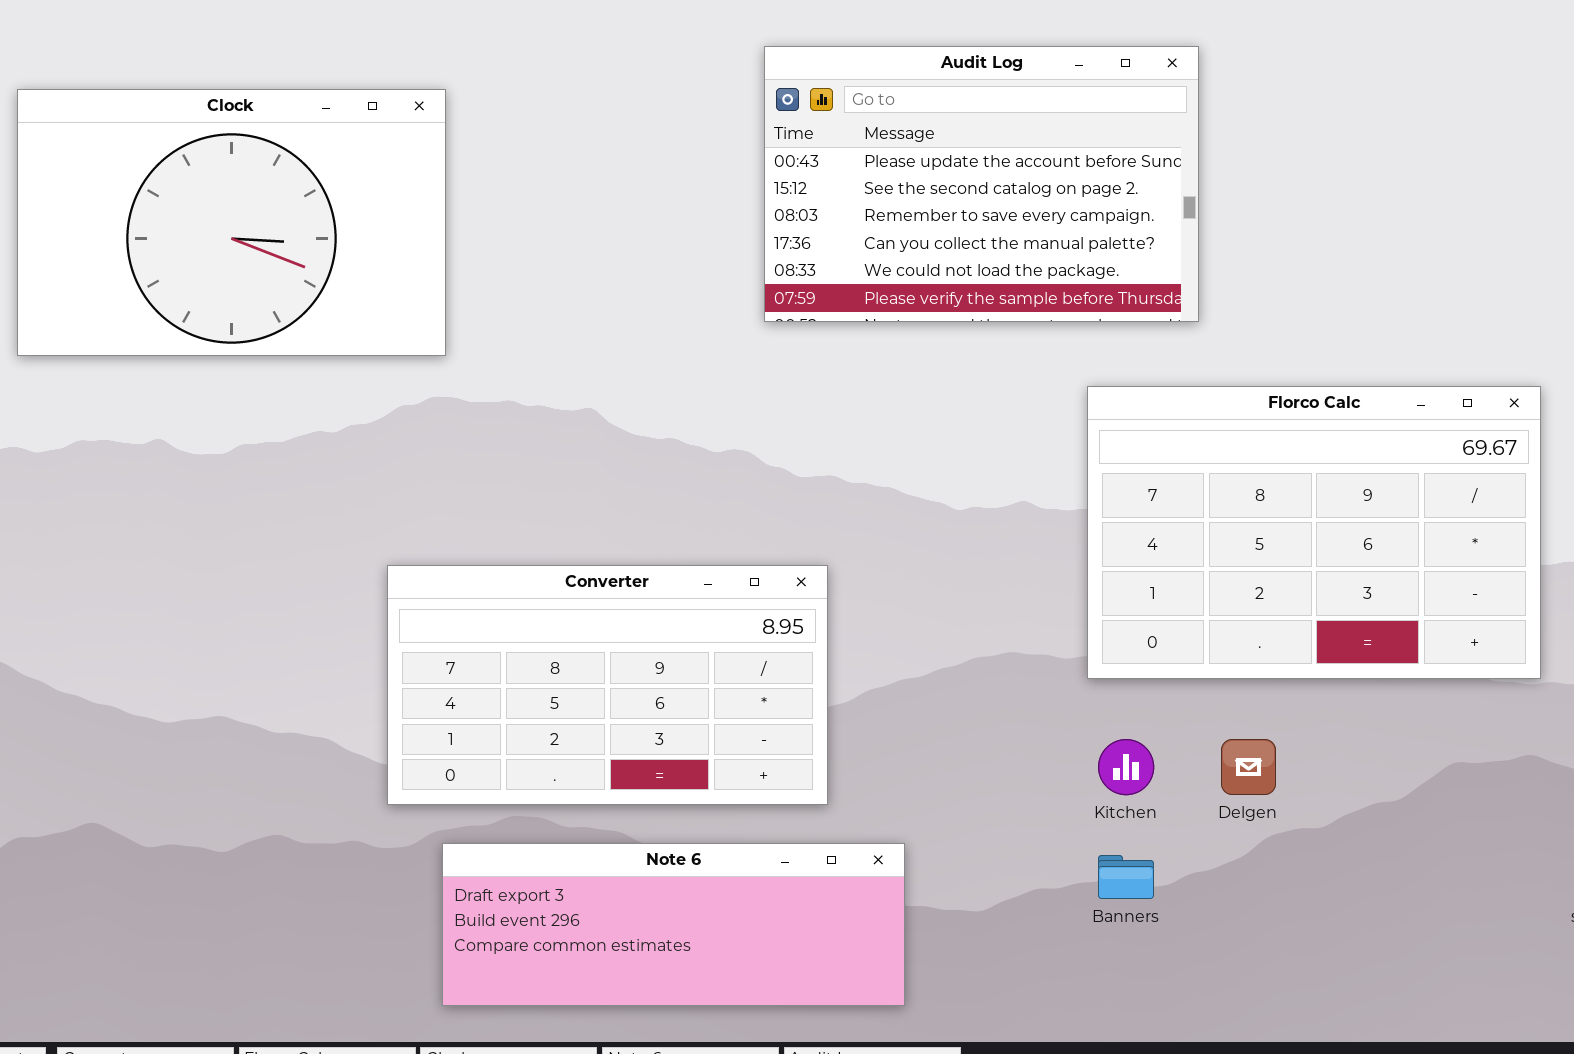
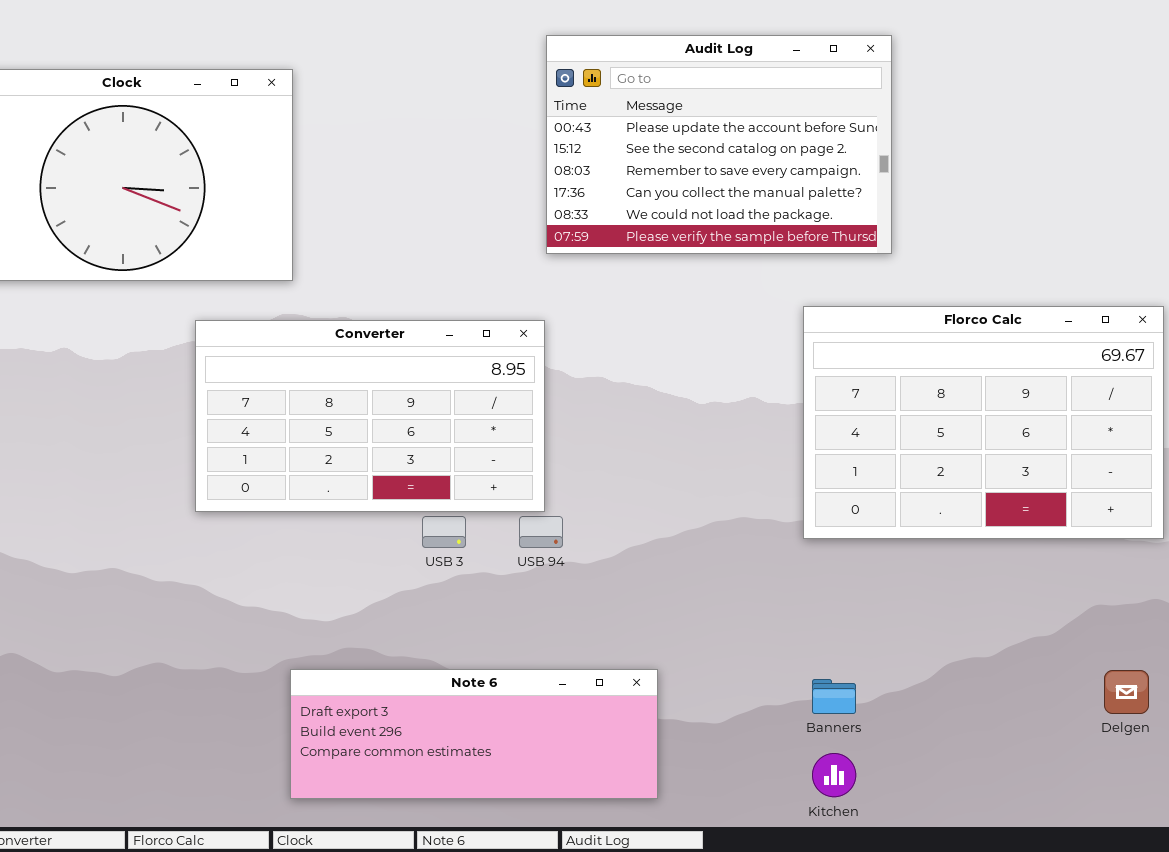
Converter: [387,565,828,805] -> [195,320,545,512], moved
Kitchen: [1098,739,1154,795] -> [812,753,856,797], moved
Delgen: [1221,739,1276,795] -> [1104,670,1149,714], moved

